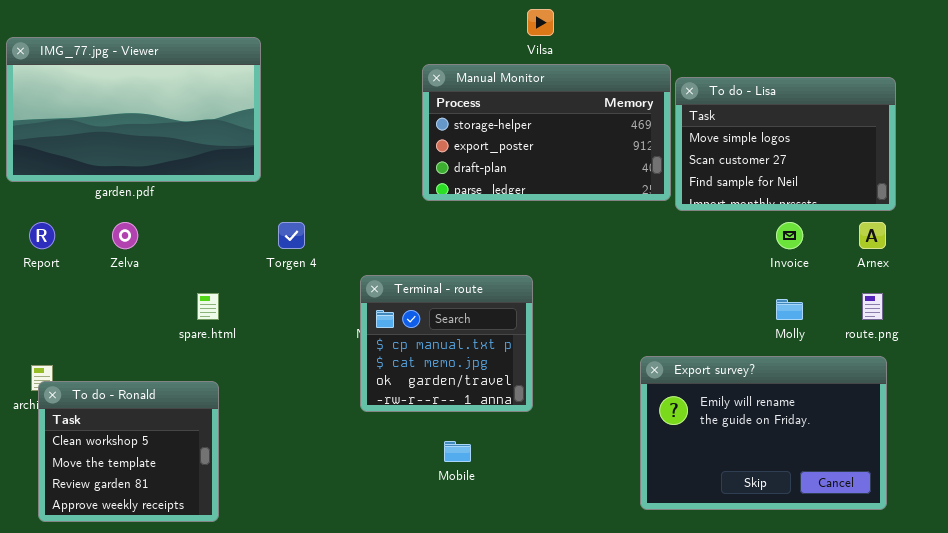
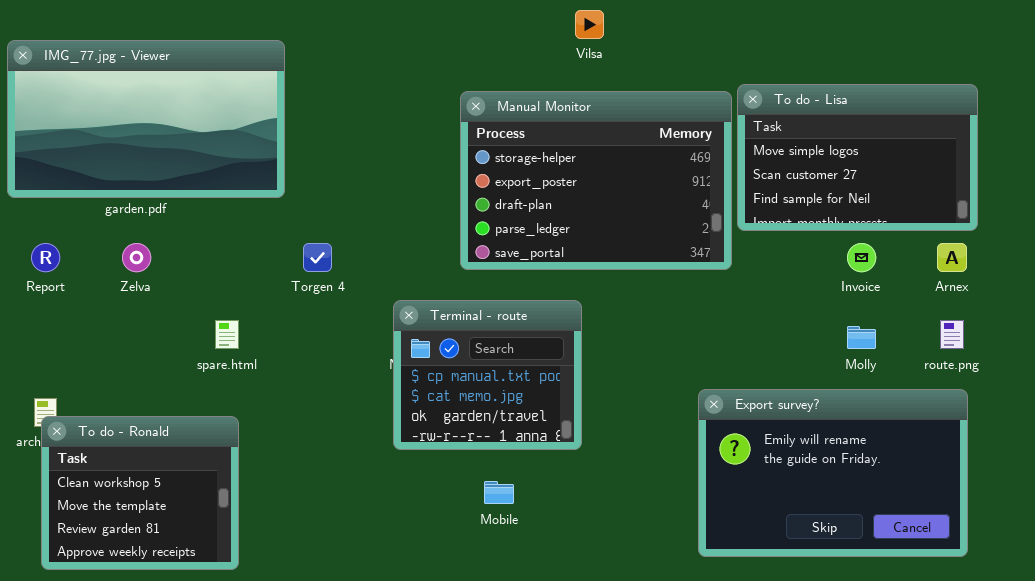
Manual Monitor: [422,64,671,201] -> [460,91,732,270], moved, resized

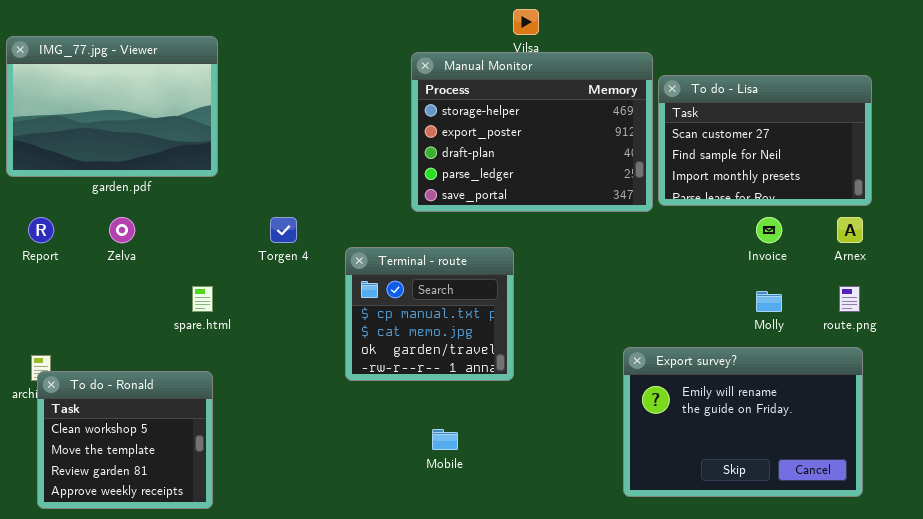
IMG_77.jpg - Viewer: [7,40,285,198] -> [6,36,218,177], resized
To do - Lisa: [737,84,978,231] -> [658,75,872,206], scrolled down 1 row
Manual Monitor: [460,91,732,270] -> [411,52,653,212], moved
Terminal - route: [393,300,582,450] -> [345,247,514,381], moved

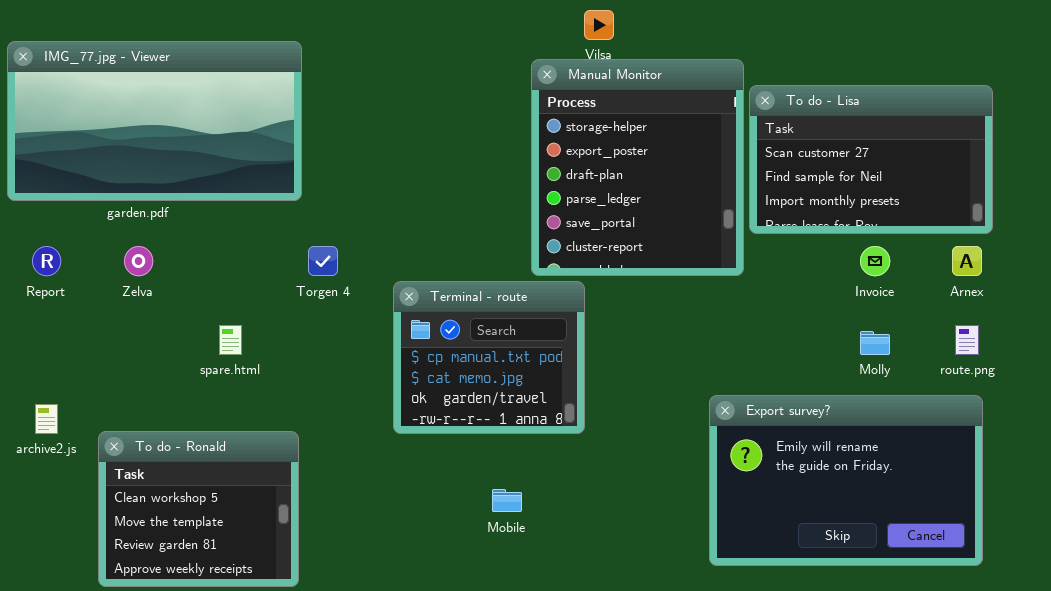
IMG_77.jpg - Viewer: [6,36,218,177] -> [7,41,302,201], resized
Manual Monitor: [411,52,653,212] -> [531,59,744,276], resized
To do - Ronald: [37,371,213,509] -> [98,431,299,587], moved

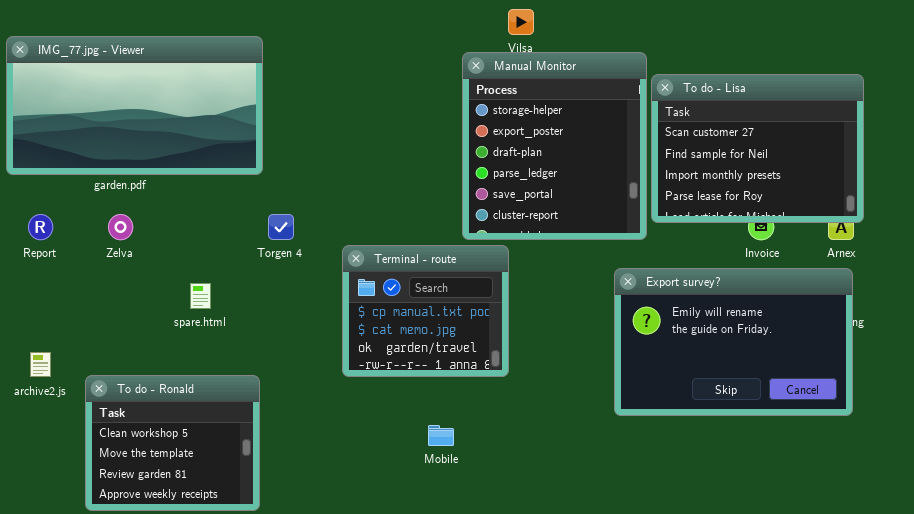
To do - Lisa: [749,85,993,234] -> [651,74,864,223], resized
Export survey?: [709,395,983,566] -> [614,268,853,416], moved

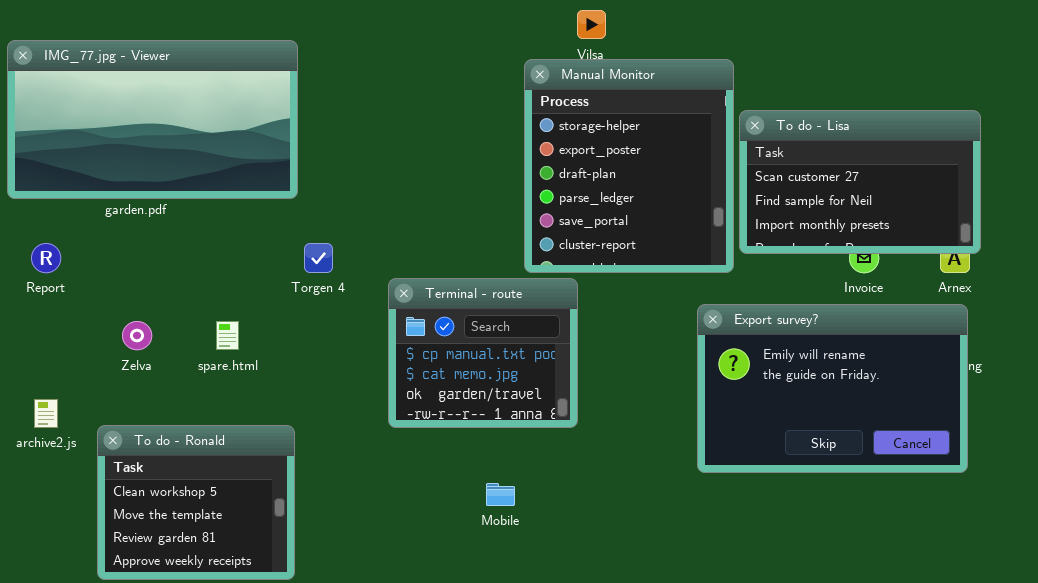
To do - Lisa: [651,74,864,223] -> [739,110,981,254], resized
Zelva: [108,214,133,240] -> [122,321,152,350], moved

